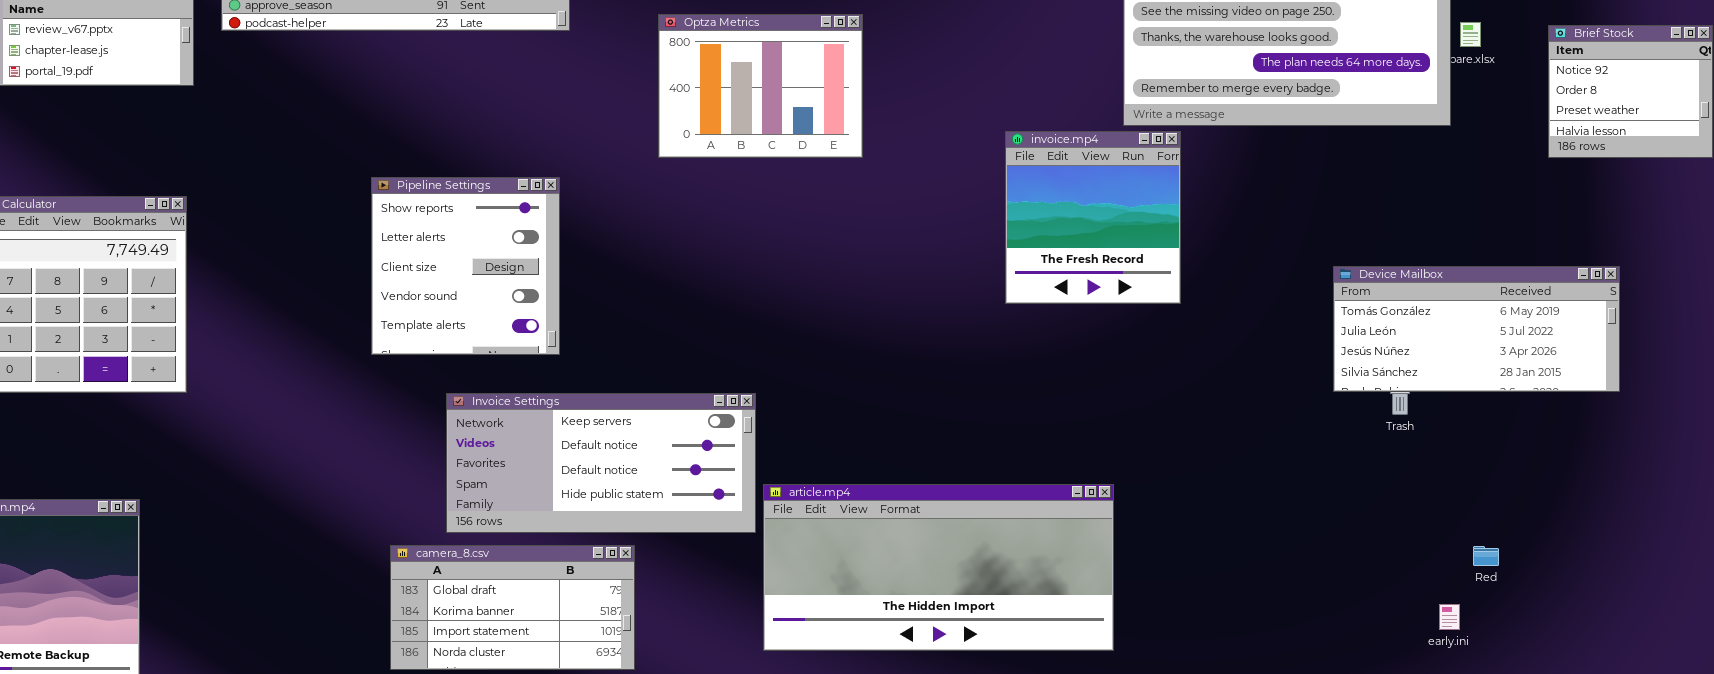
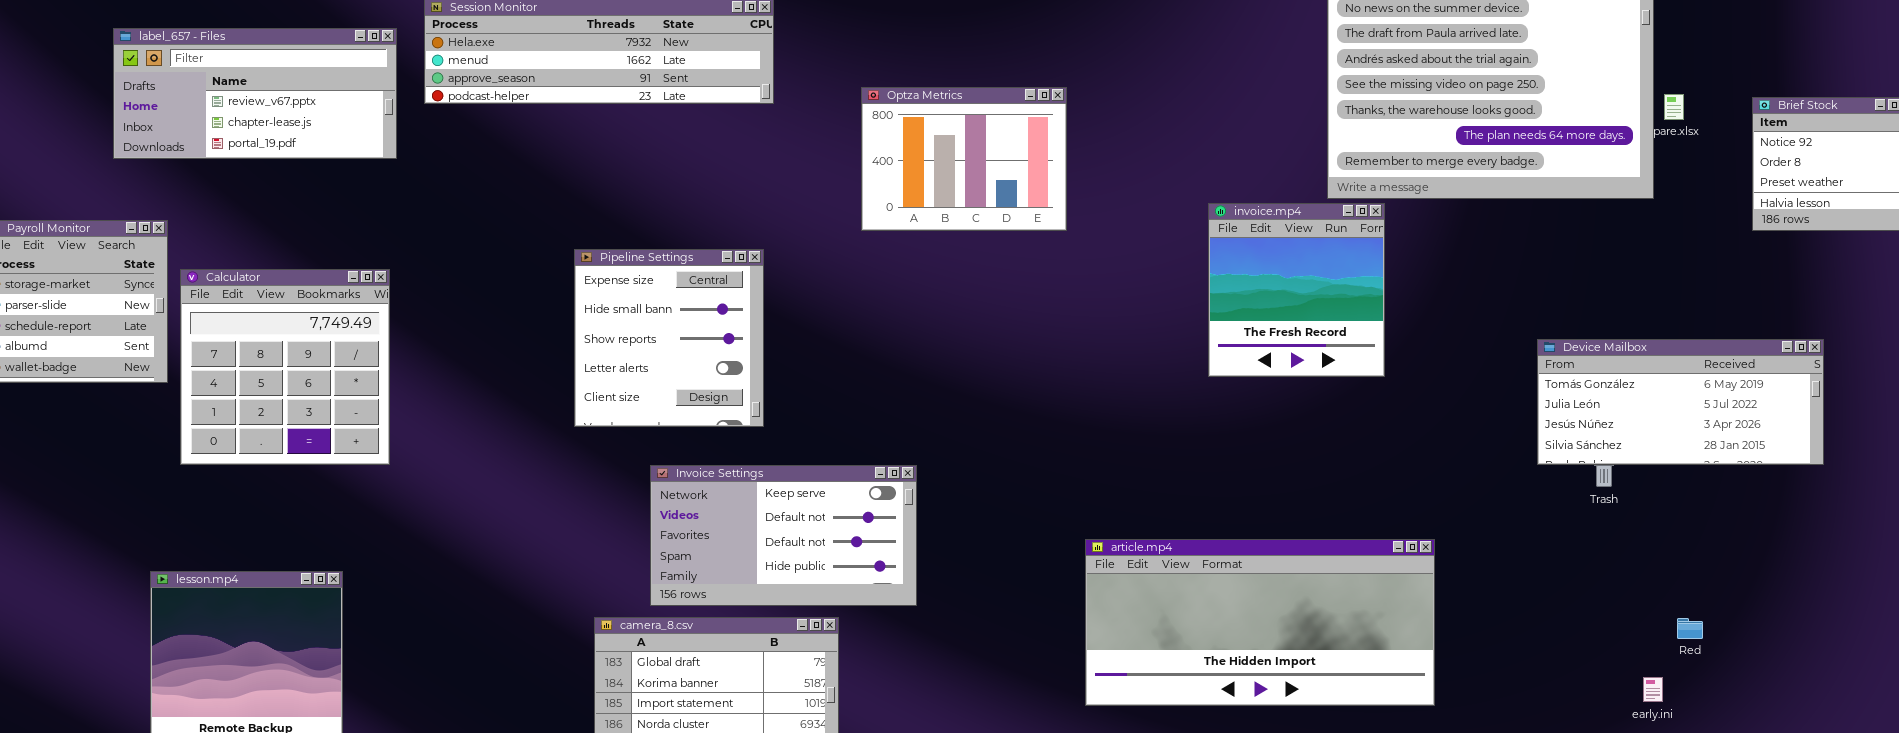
Pipeline Settings: [371,177,560,355] -> [574,249,764,427], scrolled up 2 rows
Invoice Settings: [446,393,756,533] -> [650,465,917,606], resized
article.mp4: [763,484,1114,651] -> [1085,539,1435,706], moved

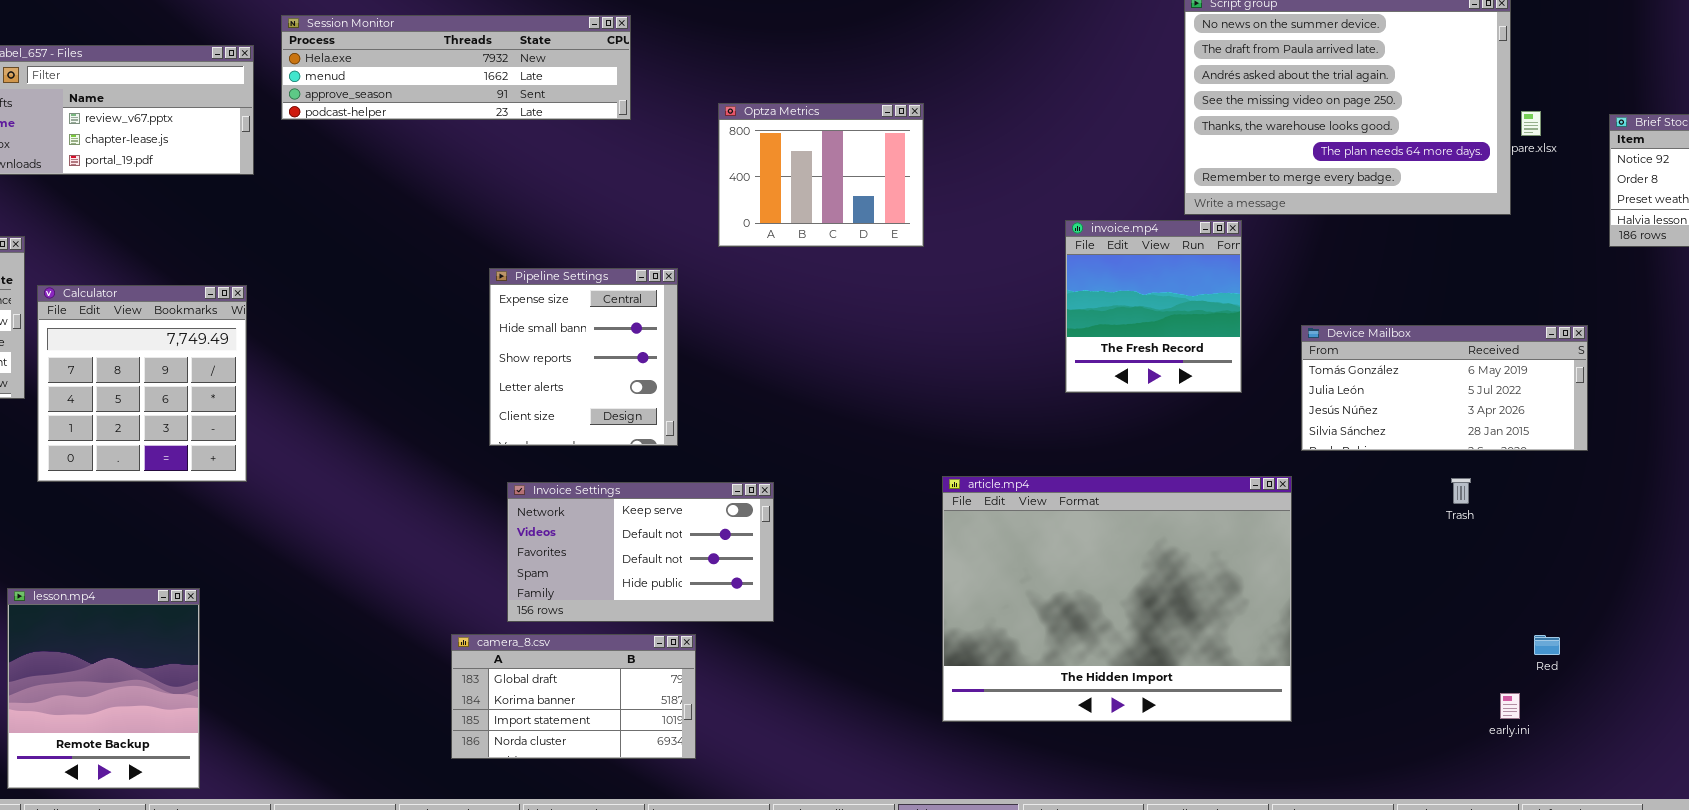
Pipeline Settings: [574,249,764,427] -> [489,268,678,446], moved
Device Mailbox: [1537,339,1824,465] -> [1301,325,1588,451], moved
article.mp4: [1085,539,1435,706] -> [942,476,1292,722], resized

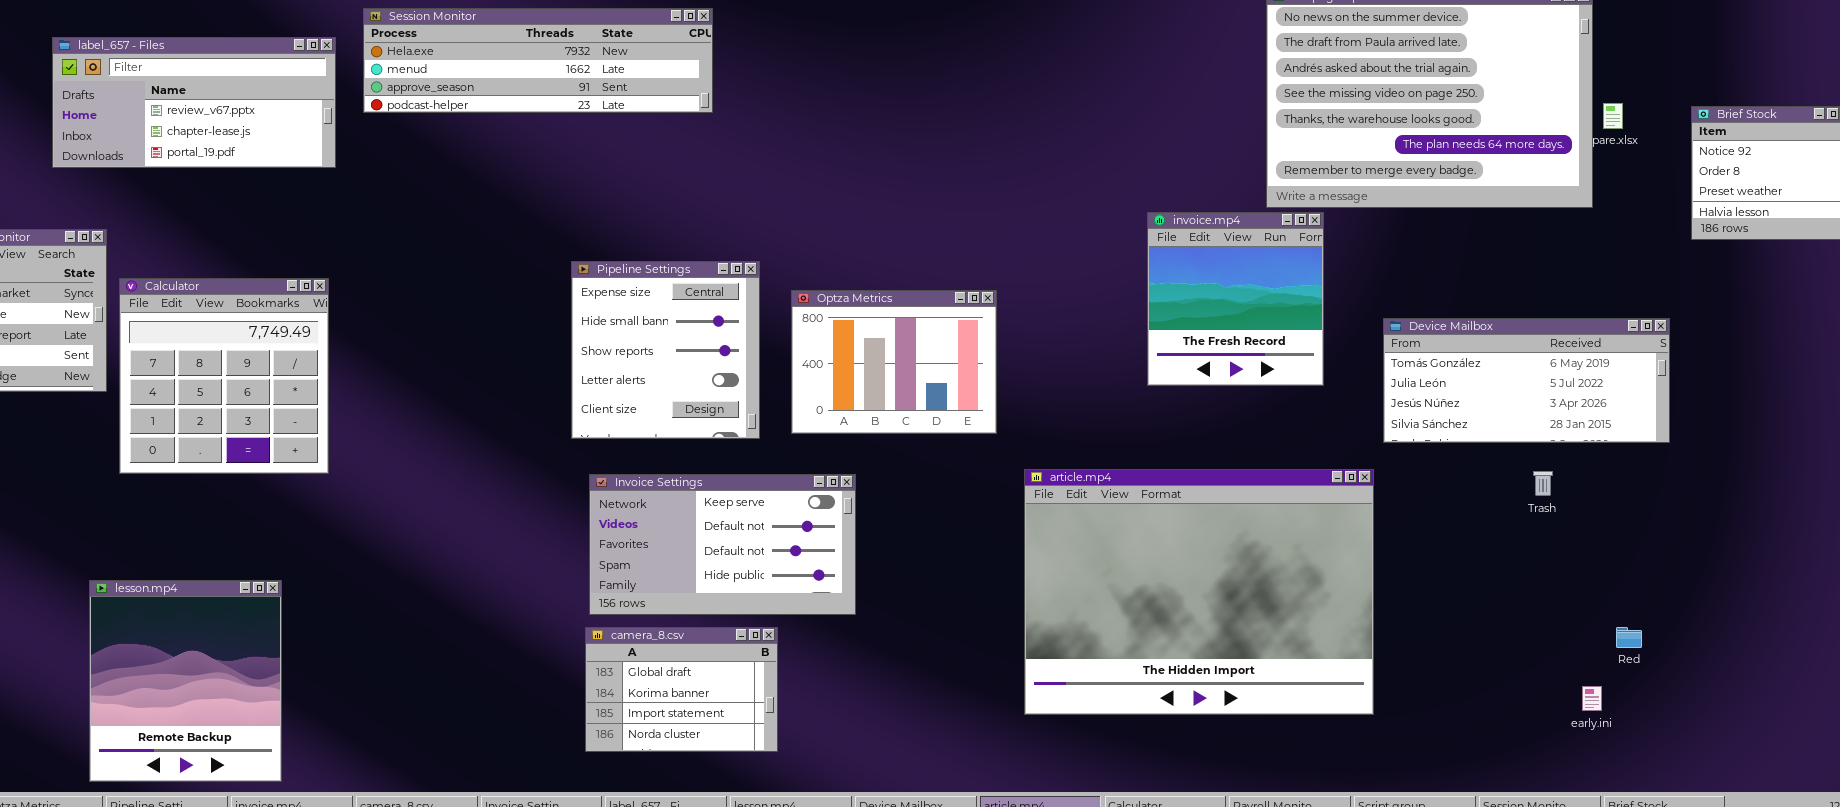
Optza Metrics: [718,103,924,247] -> [791,290,997,434], moved
camera_8.csv: [451,634,696,759] -> [585,627,778,752], resized

